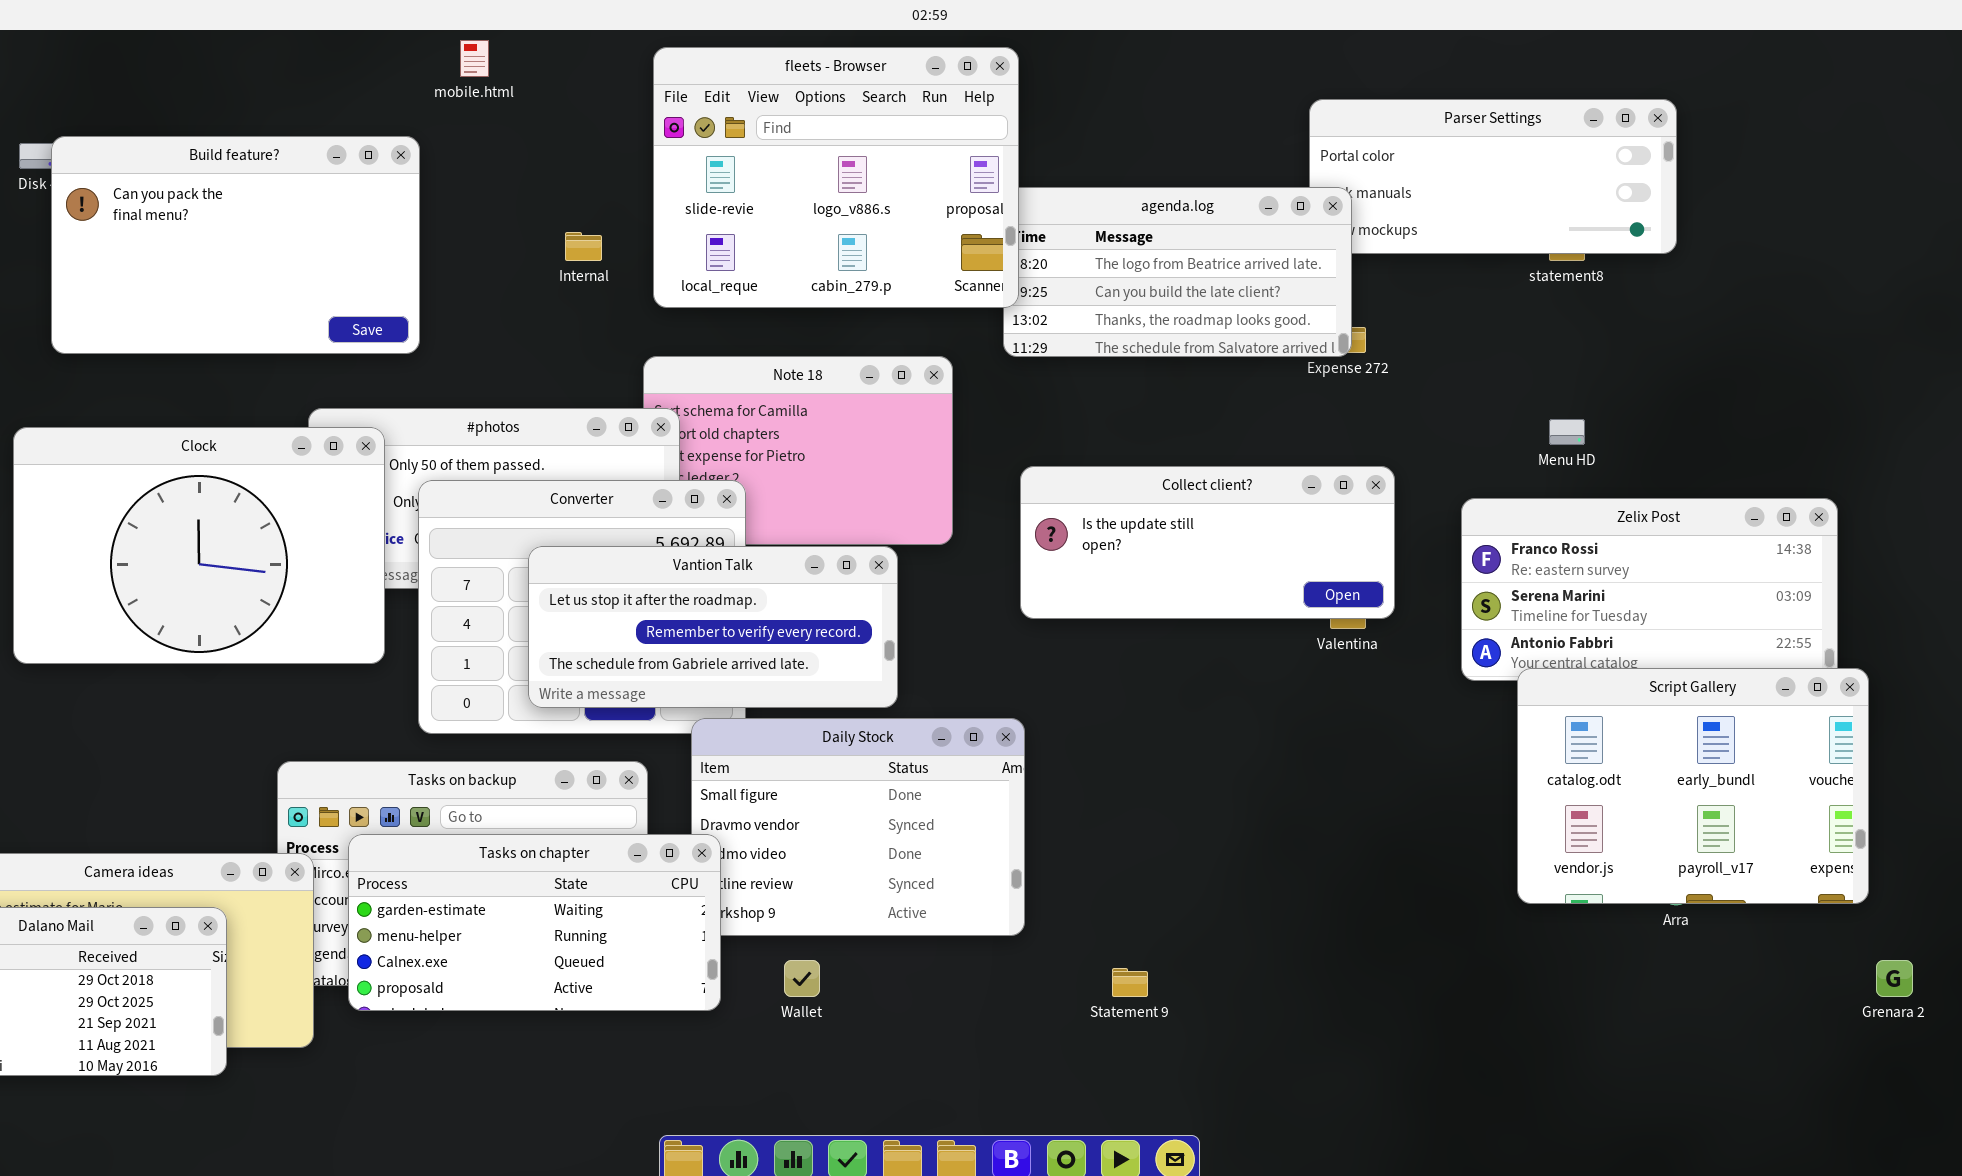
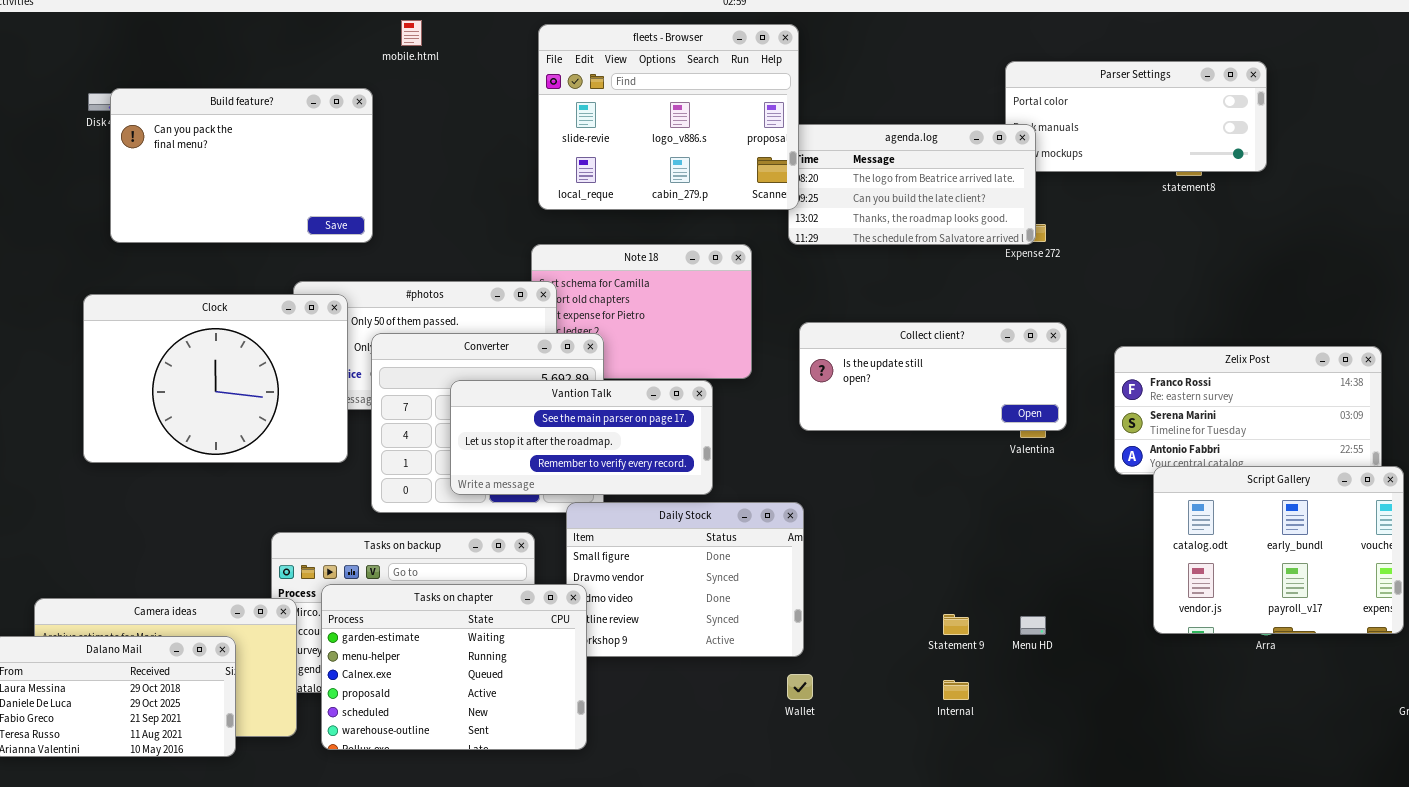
Internal: [565,232,602,261] -> [943,680,969,700], moved
Menu HD: [1549,419,1585,445] -> [1020,616,1046,635], moved
Vantion Talk: [528,546,898,708] -> [450,380,713,495], scrolled up 1 row
Tasks on chapter: [348,834,721,1011] -> [321,584,587,750], resized
Wallet: [784,960,820,997] -> [787,674,813,700], moved
Statement 9: [1112,968,1148,997] -> [943,614,969,635], moved

